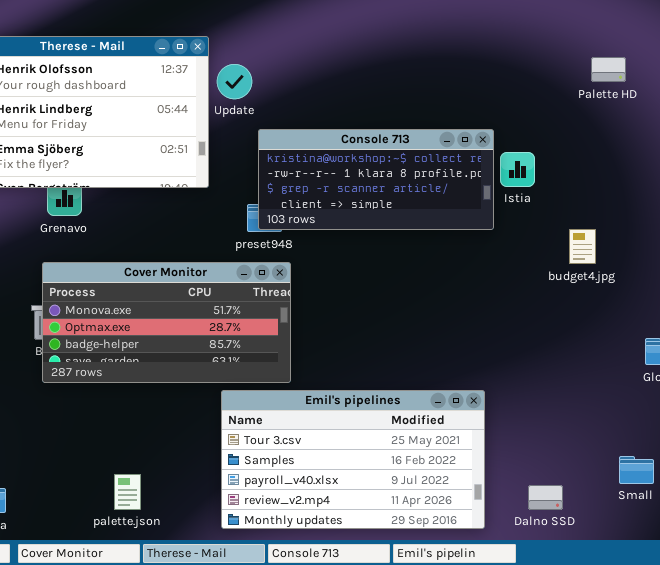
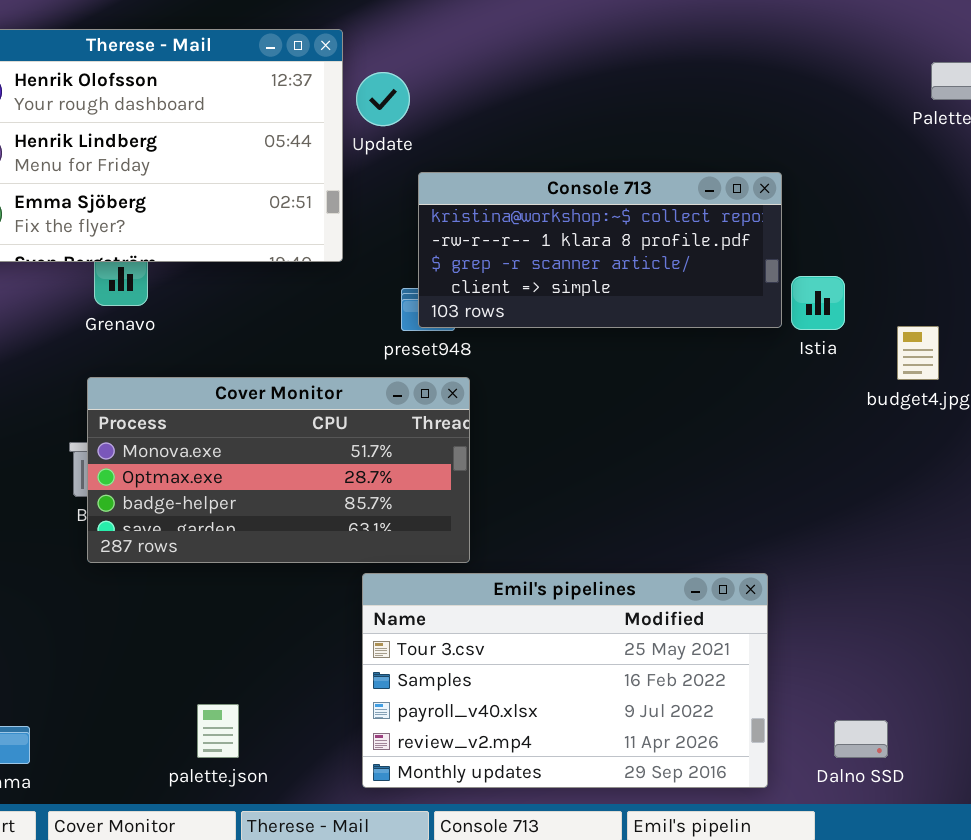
Istia: [500,152,535,187] -> [791,276,845,330], moved

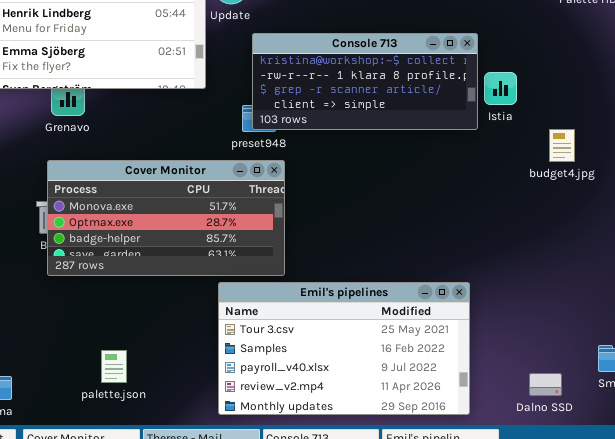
Istia: [791,276,845,330] -> [484,72,517,105], moved
palette.json: [197,704,239,758] -> [101,350,127,383], moved
Dalno SSD: [834,720,888,758] -> [529,373,562,396], moved

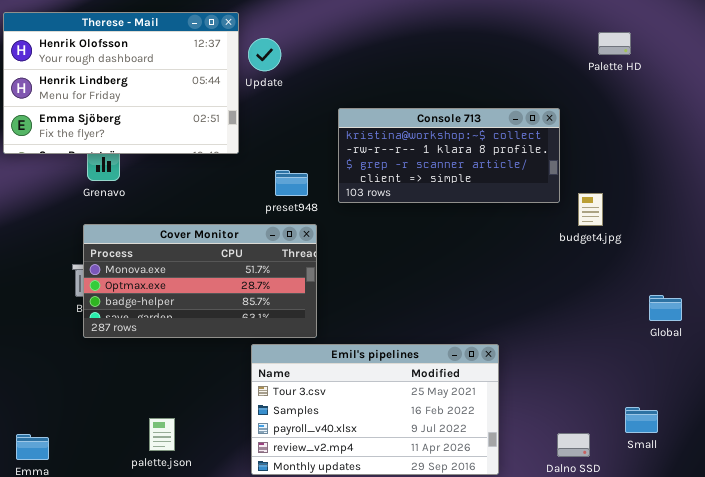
Console 713: [252,33,478,130] -> [338,108,560,203], moved
palette.json: [101,350,127,383] -> [149,418,175,451], moved

